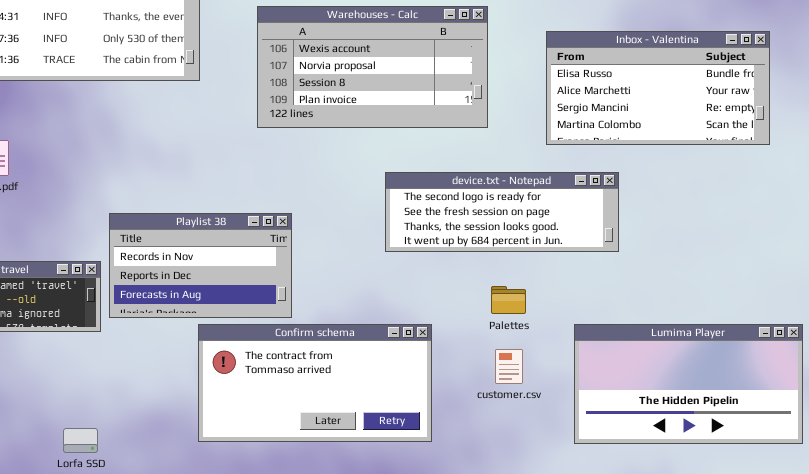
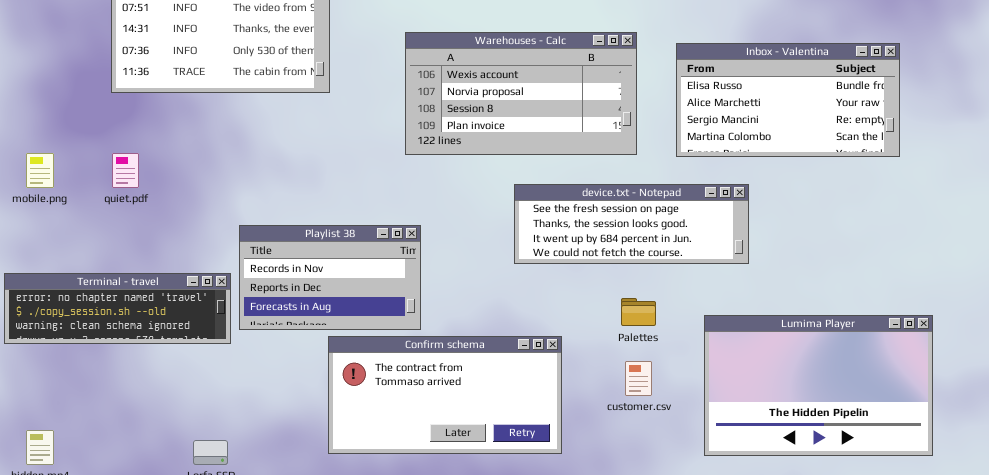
Warehouses - Calc: [257,6,488,128] -> [405,32,637,155], moved
device.txt - Notepad: [385,172,619,252] -> [514,184,749,264], scrolled down 1 row
Lumima Player: [574,324,803,444] -> [704,315,933,456], resized

